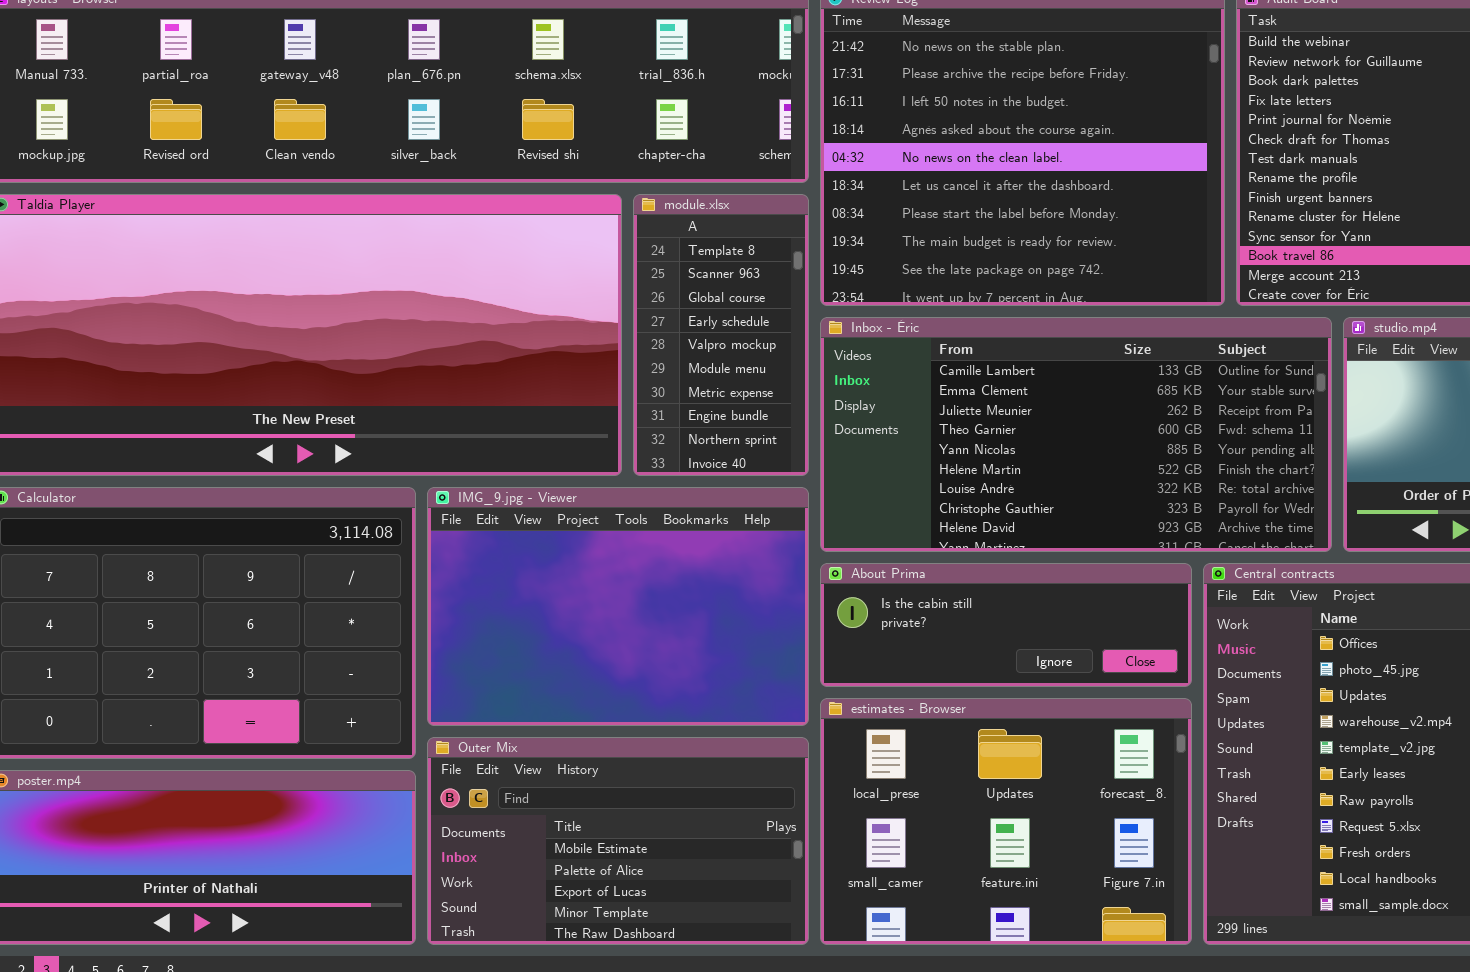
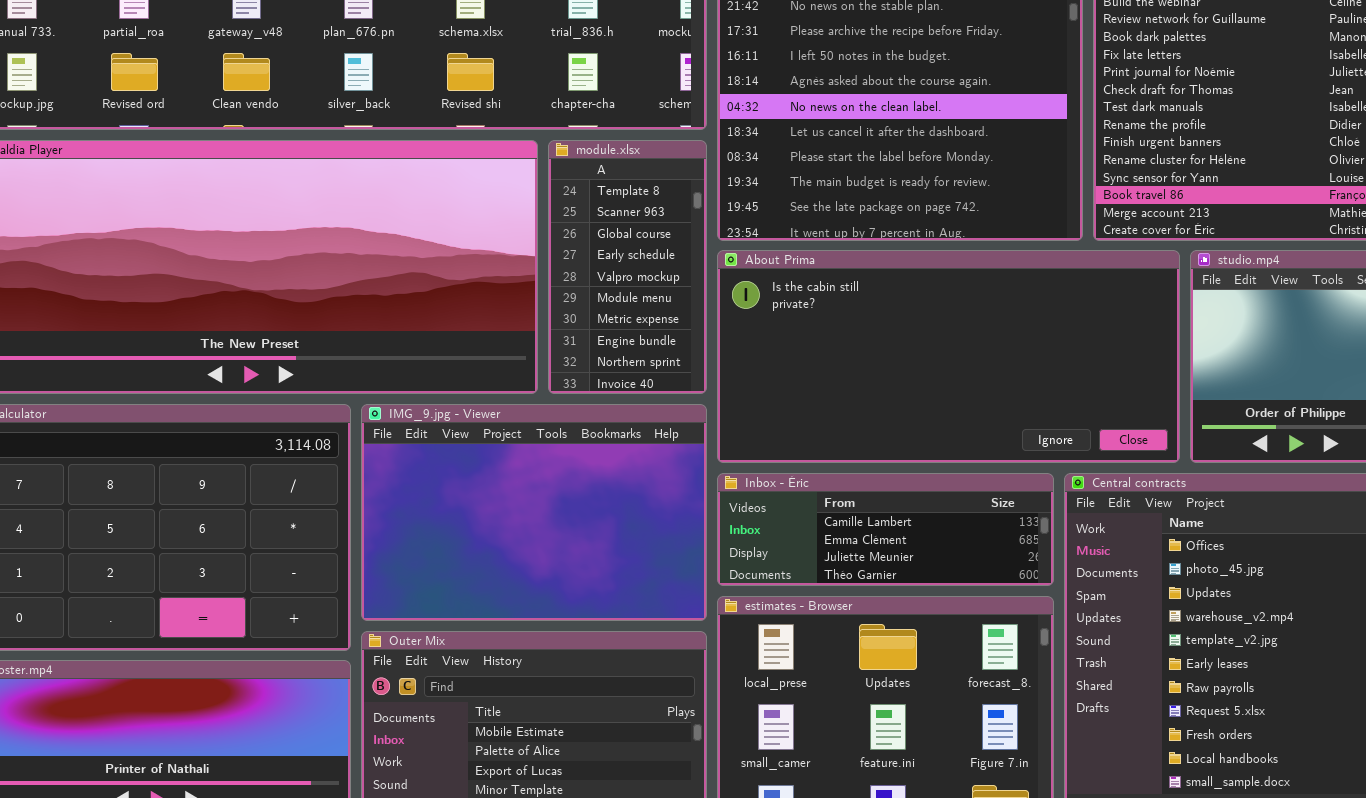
Inbox - Éric: [820,317,1332,552] -> [717,473,1054,586], moved, resized
About Prima: [820,563,1192,687] -> [717,250,1180,463], moved, resized

